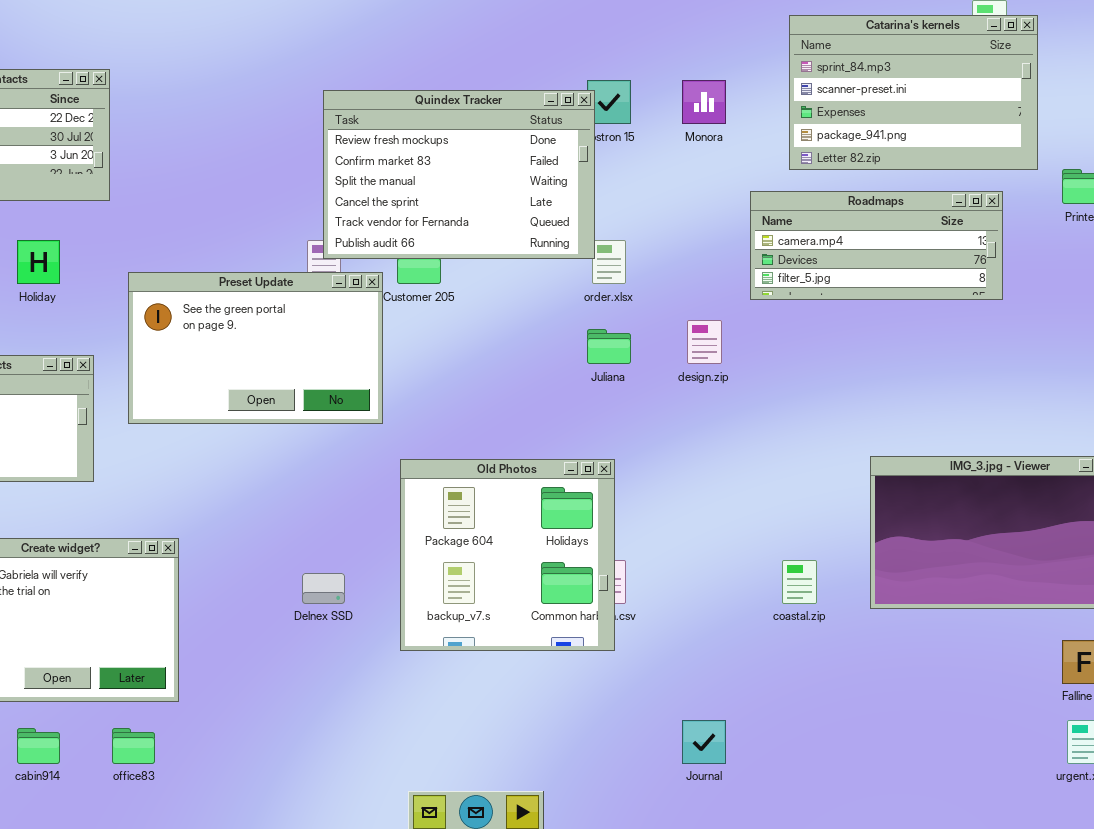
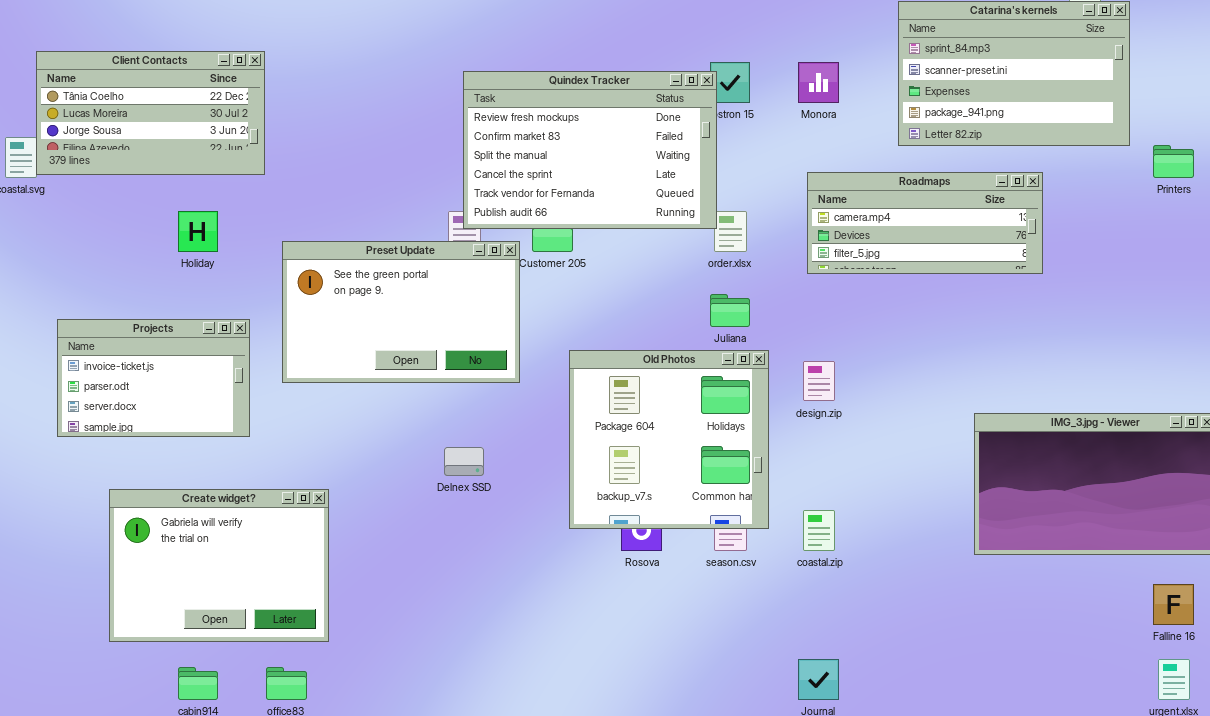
Roadmaps: [750,191,1003,300] -> [807,172,1043,274], moved
design.zip: [687,320,722,364] -> [803,361,835,401], moved
Old Photos: [400,459,615,651] -> [569,350,769,529], moved
coastal.zip: [782,560,817,604] -> [803,510,835,551], moved
Delnex SSD: [302,573,345,604] -> [444,447,484,476], moved

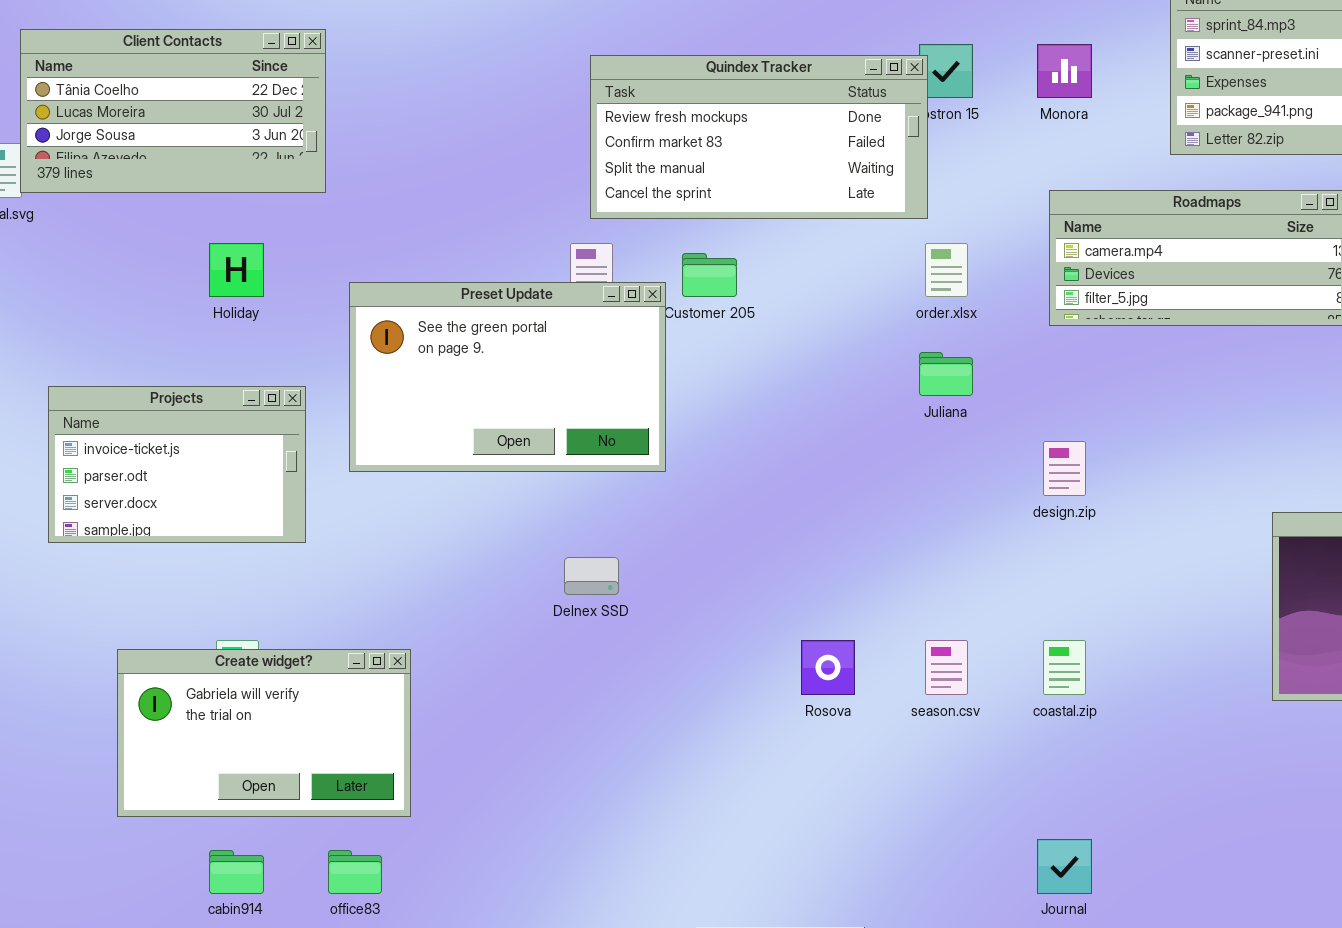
Quindex Tracker: [463,71,717,229] -> [590,55,928,219], resized
Old Photos: [569,350,769,529] -> none, closed
Create widget?: [109,489,329,642] -> [117,649,411,817], resized

